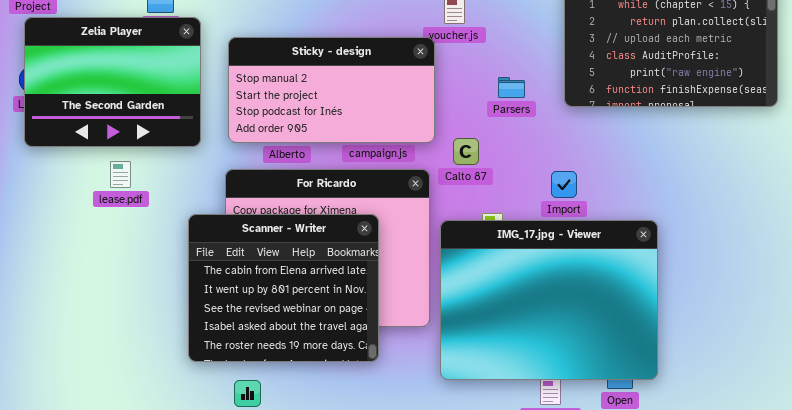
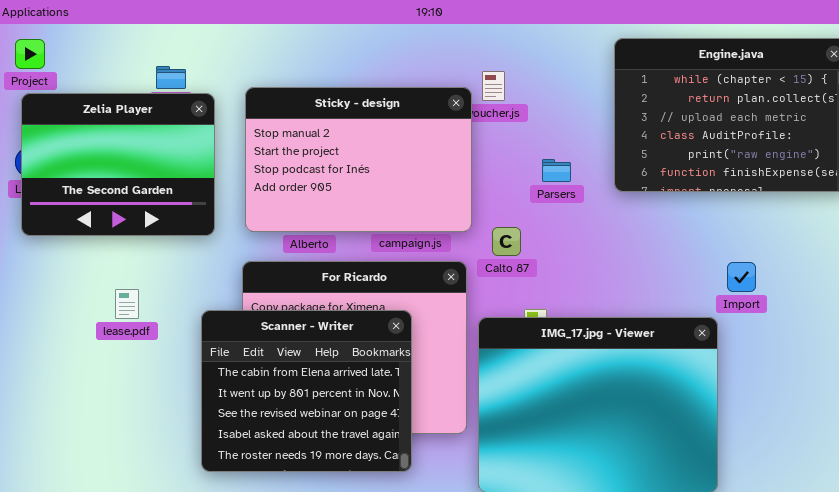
Sticky - design: [228,37,435,143] -> [245,87,472,232], resized
lease.pdf: [110,161,131,188] -> [115,289,139,319], moved
Import: [551,171,577,198] -> [727,262,756,292], moved

